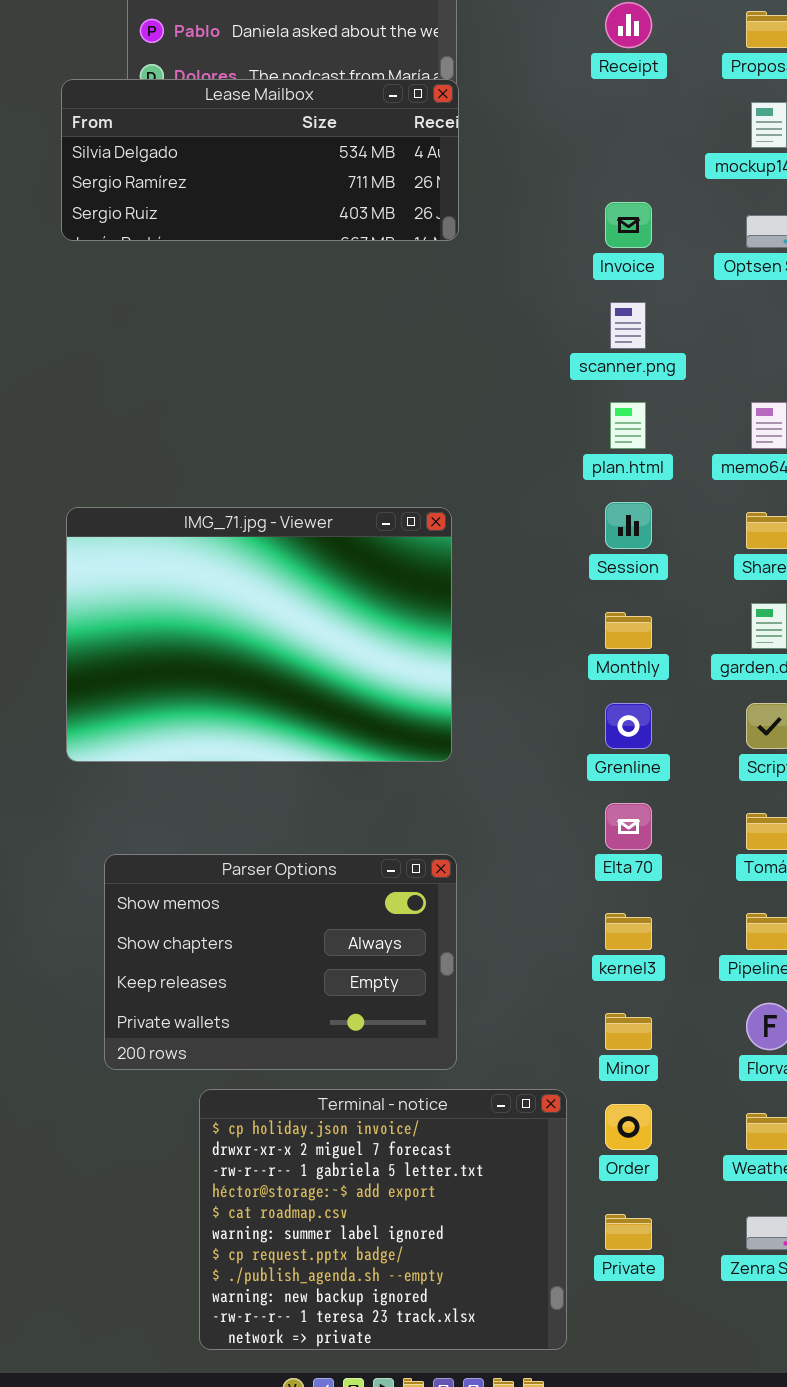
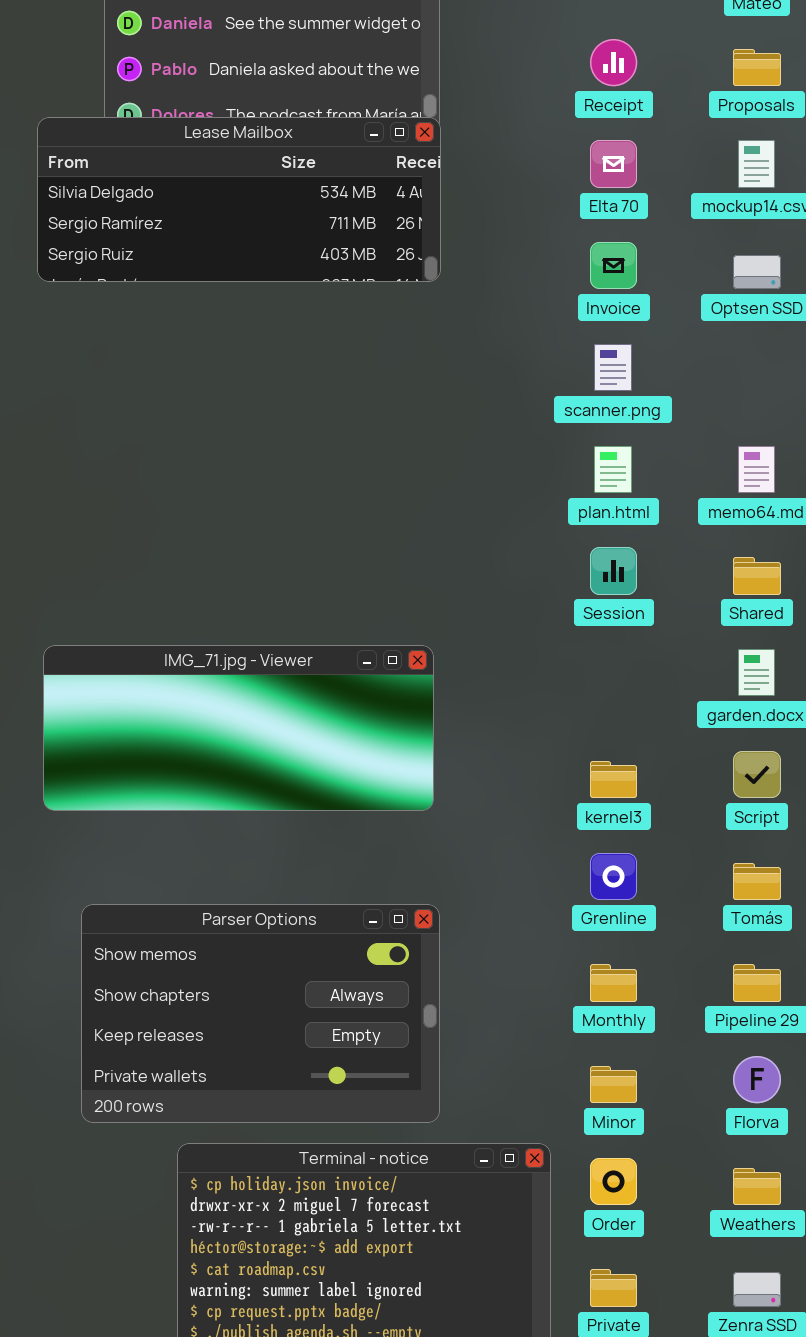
IMG_71.jpg - Viewer: [66,507,452,762] -> [43,645,434,811], resized
Monthly: [605,612,652,649] -> [590,964,637,1002], moved
Grenline: [605,703,652,749] -> [590,853,637,900], moved
Elta 70: [605,803,652,850] -> [590,140,637,188], moved
kernel3: [605,913,652,950] -> [590,761,637,798], moved

